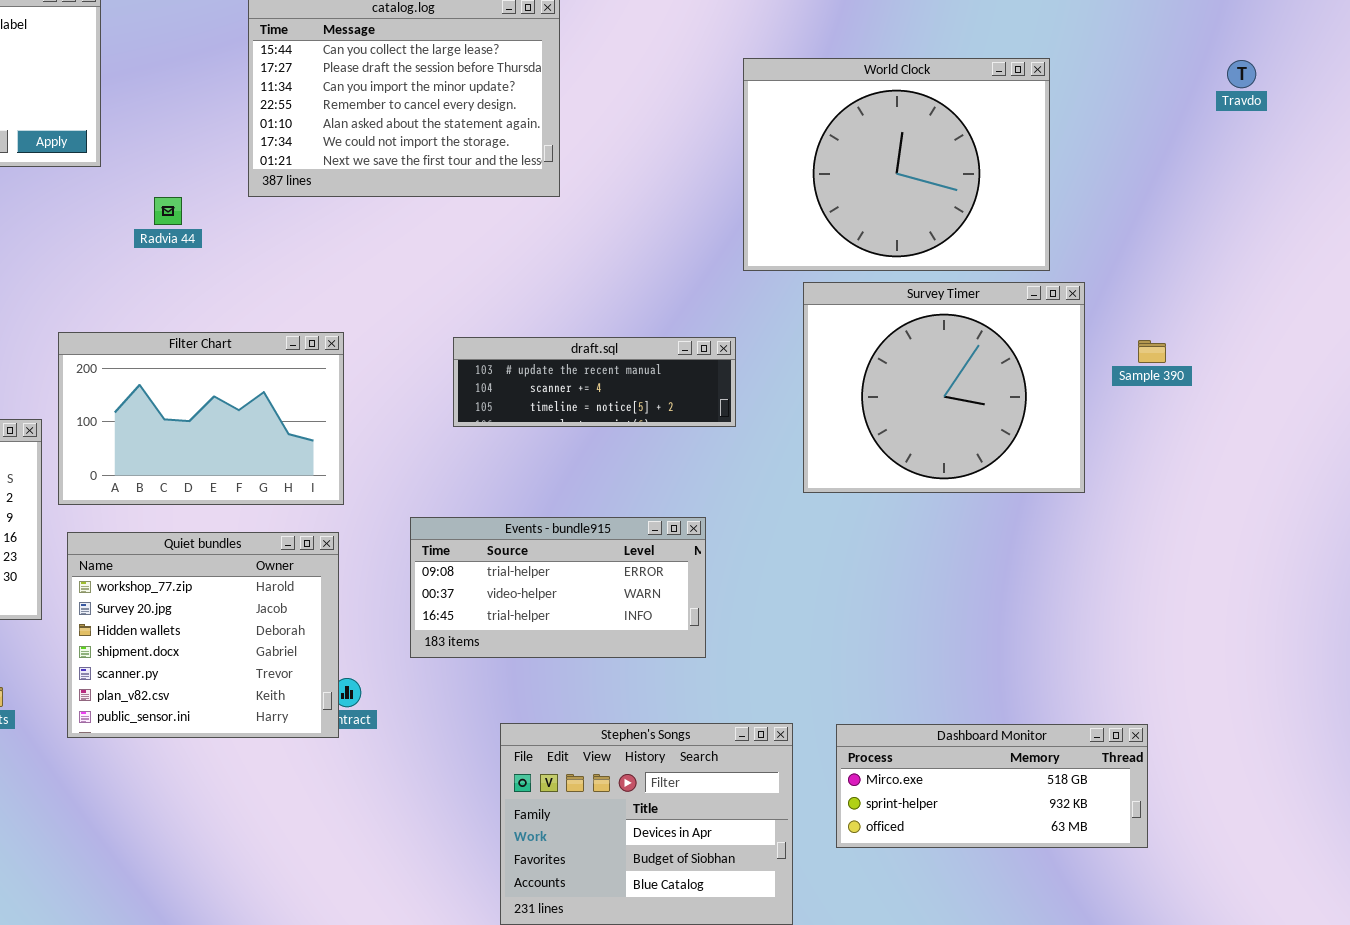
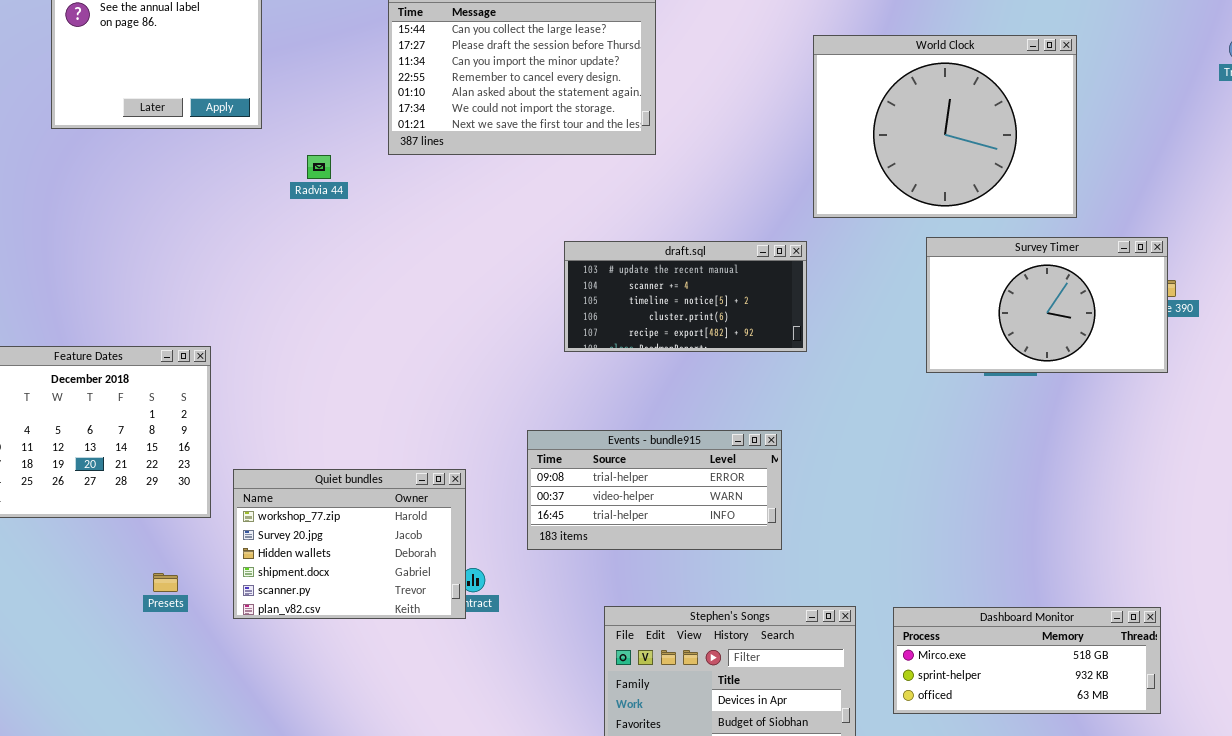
Survey Timer: [803,282,1085,493] -> [926,237,1168,373], moved, resized
Filter Chart: [58,332,344,505] -> none, closed
draft.sql: [453,337,736,427] -> [564,241,807,352], resized
Quiet bundles: [67,532,339,738] -> [233,469,466,619], resized

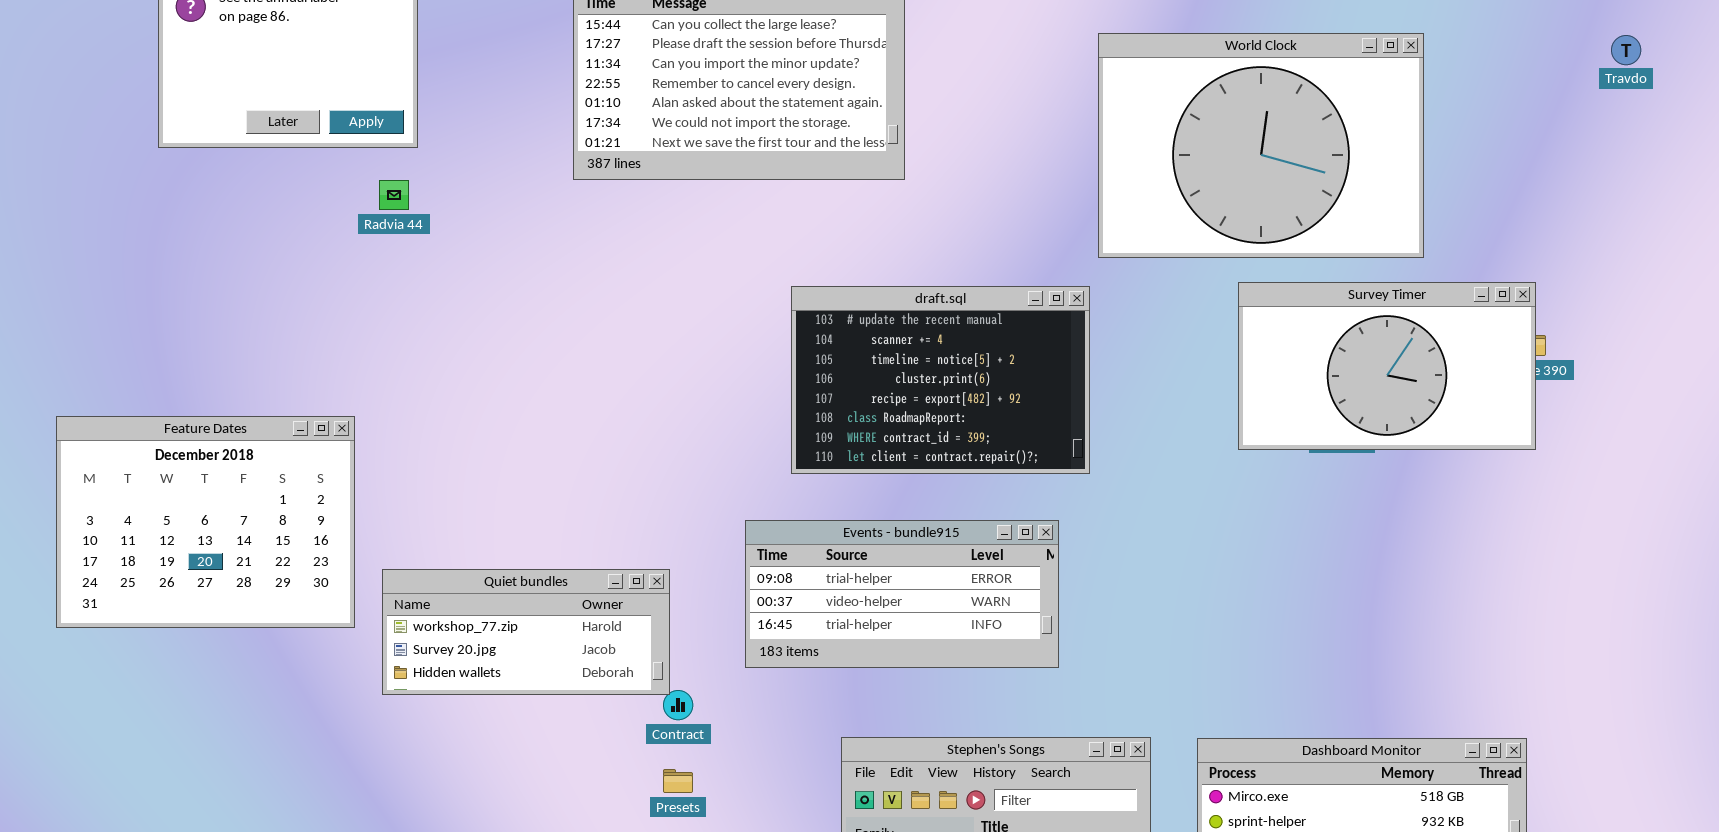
Radvia 44: [307,155,331,179] -> [379,180,409,210], moved
draft.sql: [564,241,807,352] -> [791,286,1090,474], resized
Quiet bundles: [233,469,466,619] -> [382,569,670,695], resized
Presets: [153,573,178,592] -> [663,769,693,793], moved

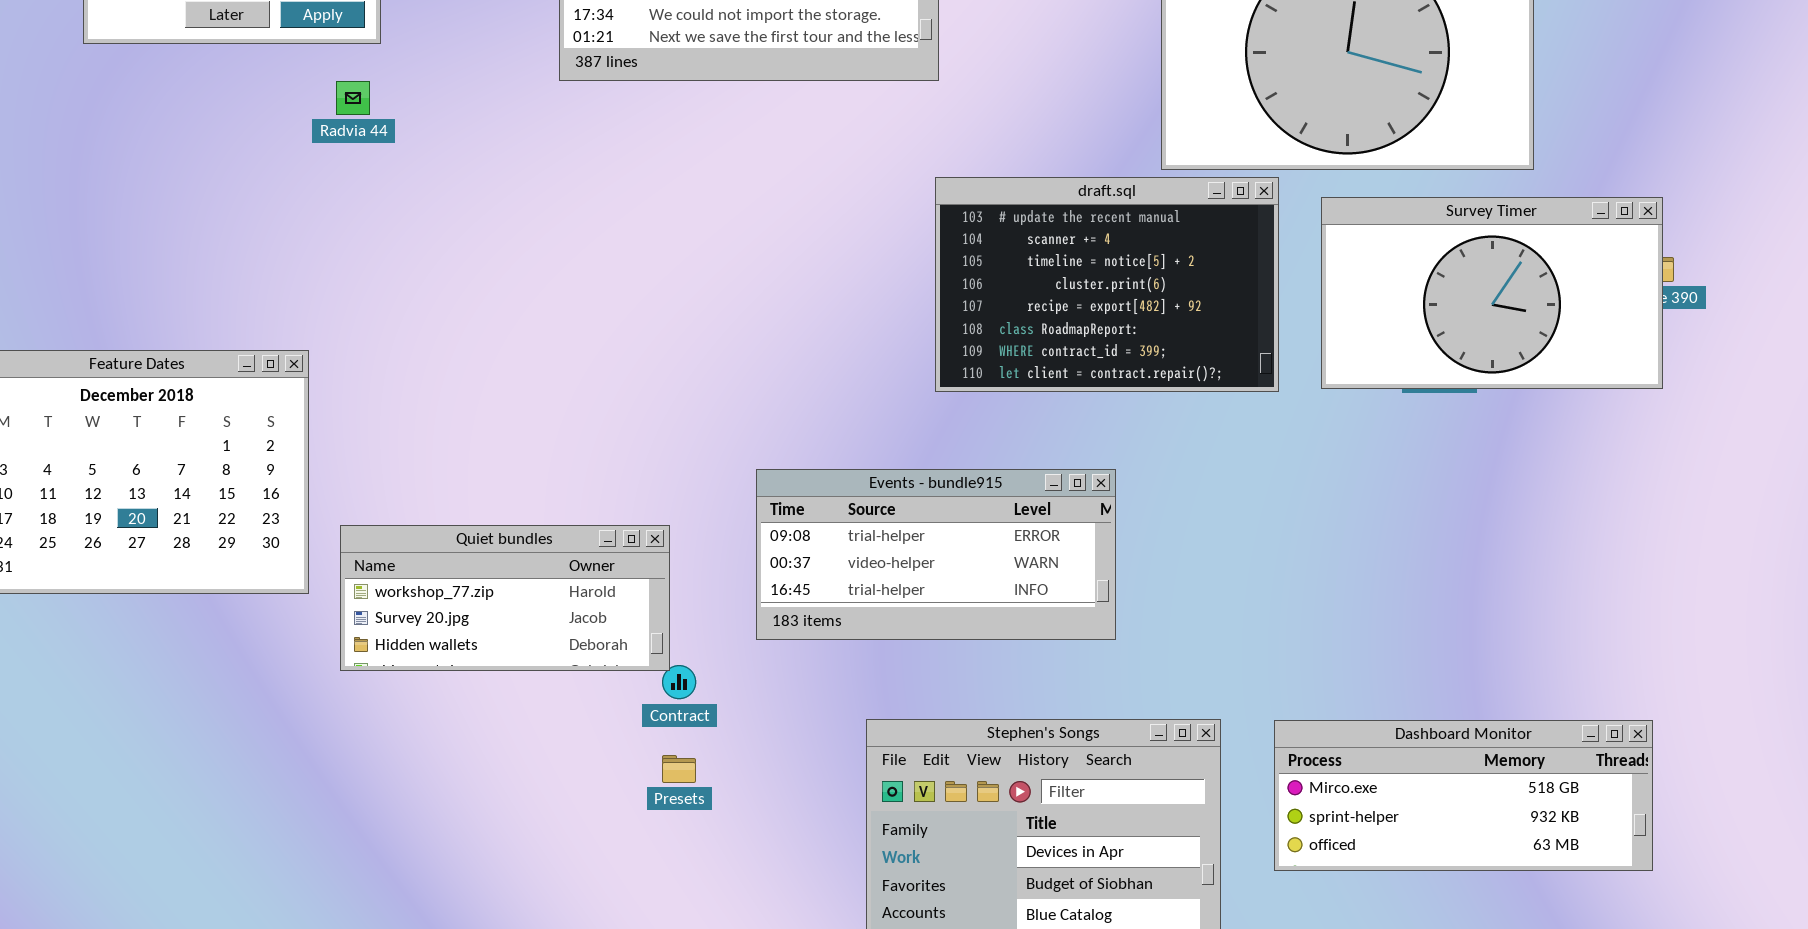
draft.sql: [791,286,1090,474] -> [935,177,1279,392], moved

